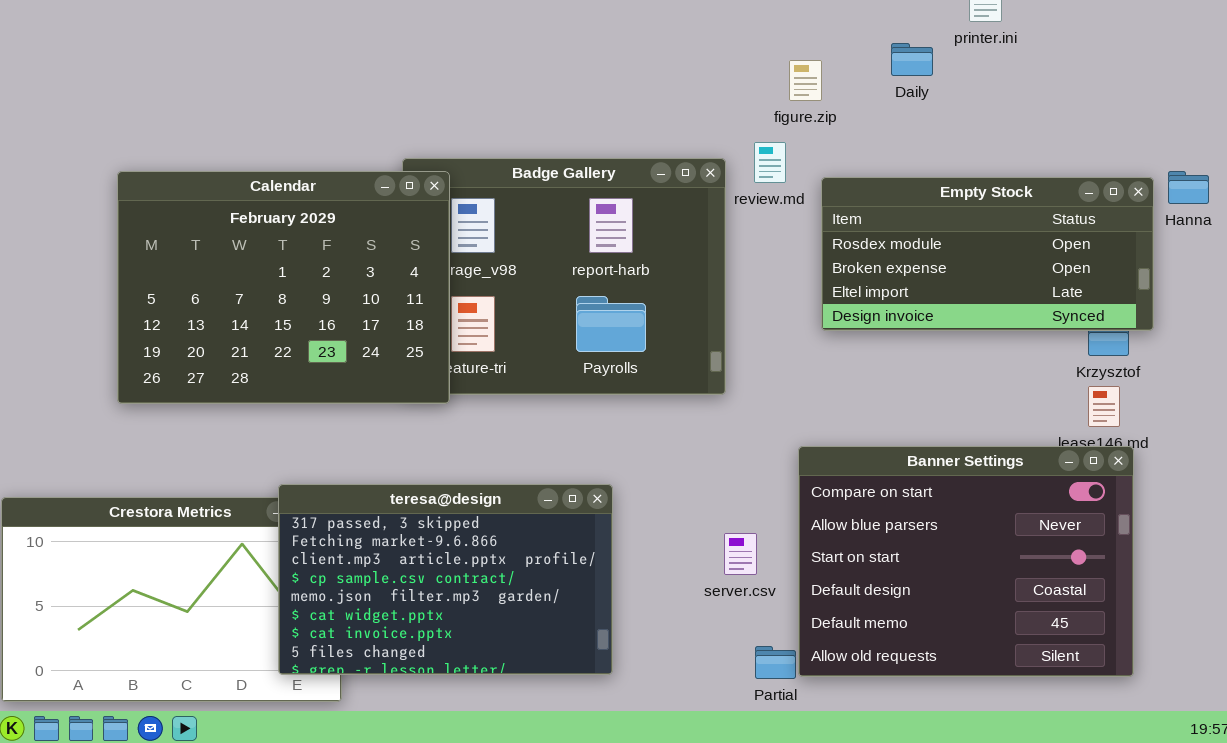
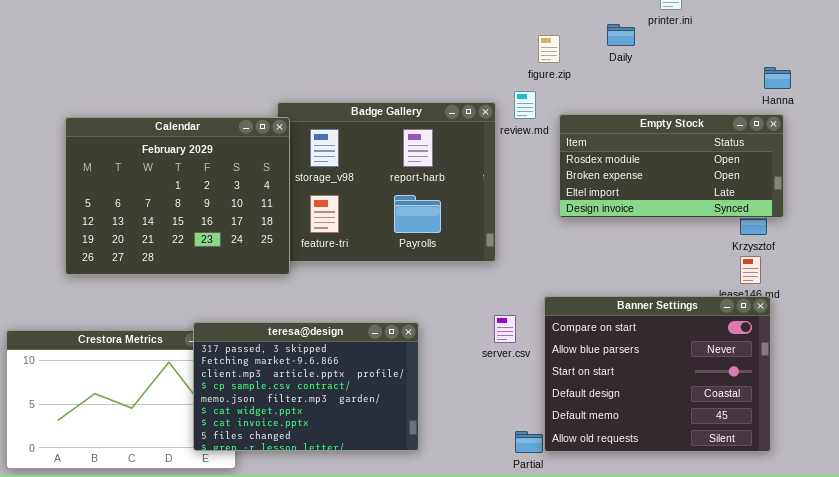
Calendar: [117,171,450,404] -> [65,117,290,275], moved
Hanna: [1168,171,1209,204] -> [764,67,791,89], moved
server.csv: [724,533,757,575] -> [494,315,516,343], moved

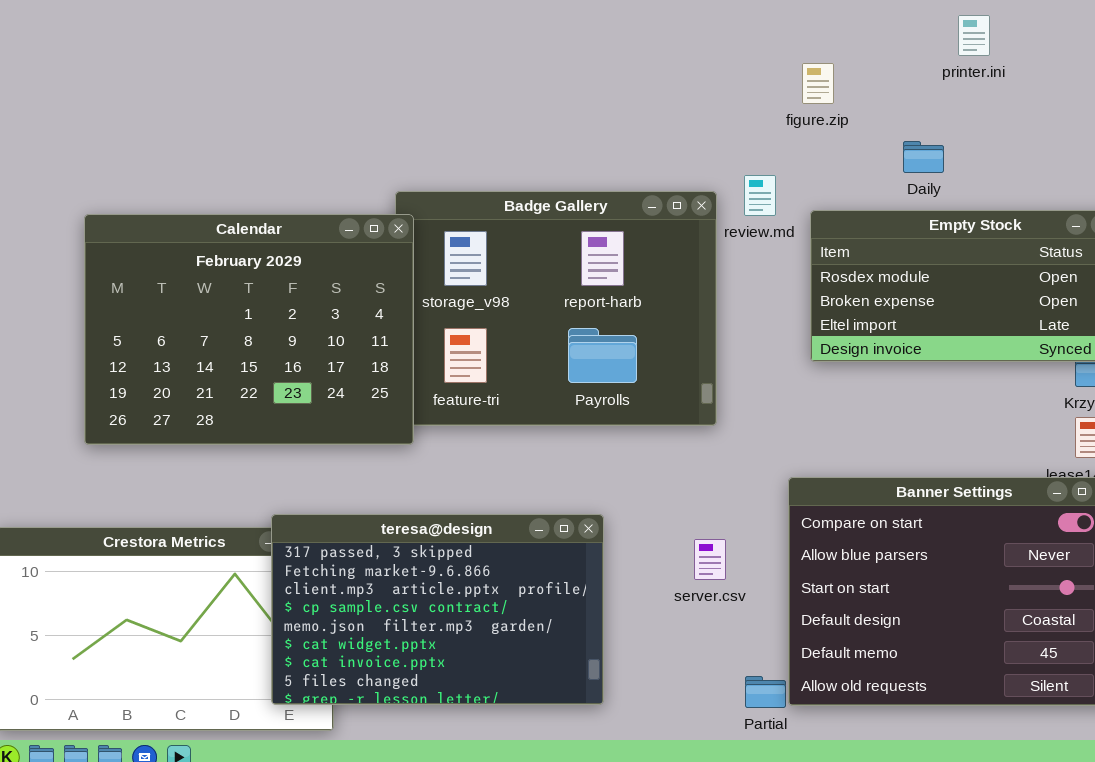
Daily: [607,24,635,46] -> [903,141,944,173], moved
figure.zip: [538,35,560,63] -> [802,63,834,104], moved
server.csv: [494,315,516,343] -> [694,539,726,580], moved

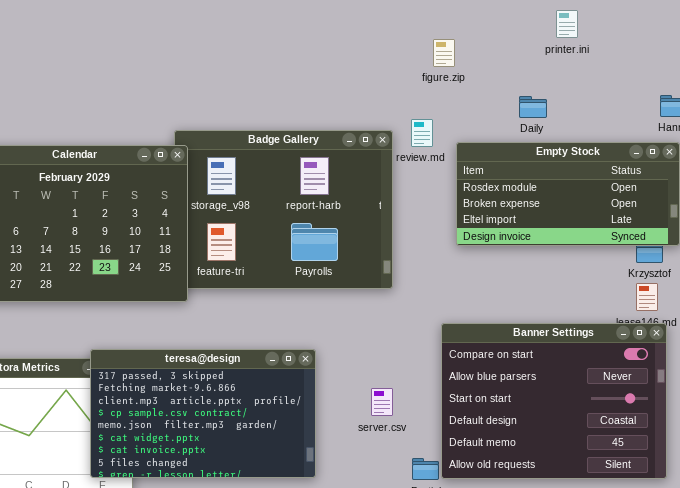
figure.zip: [802,63,834,104] -> [433,39,455,67], moved
server.csv: [694,539,726,580] -> [371,388,393,416], moved

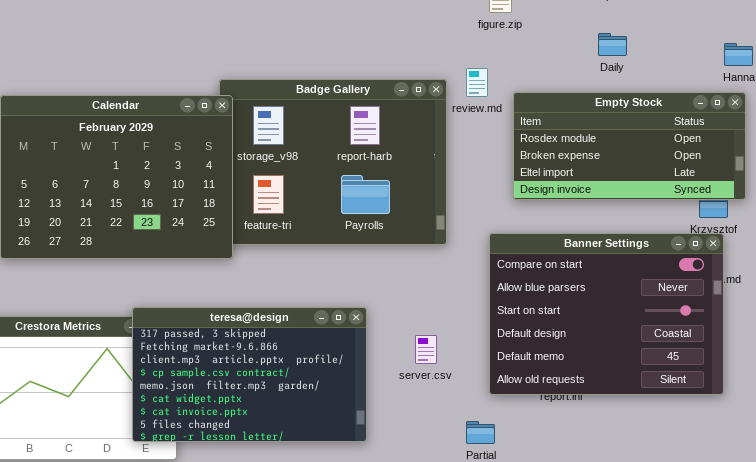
Daily: [519,96,547,118] -> [598,33,627,56], moved
Banner Settings: [441,323,667,479] -> [489,233,724,395], moved
server.csv: [371,388,393,416] -> [415,335,437,364], moved

